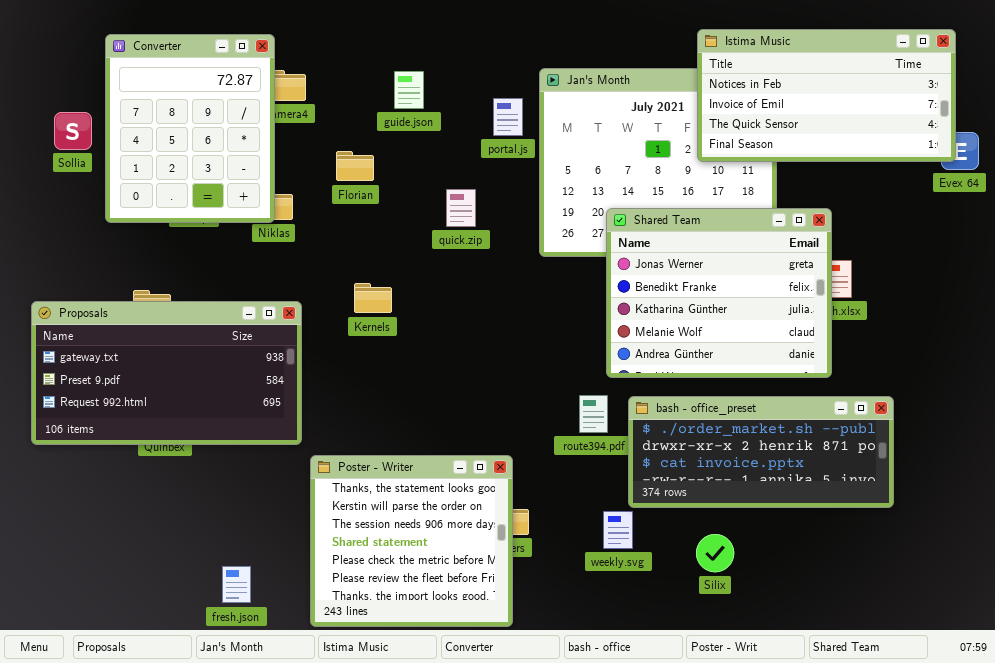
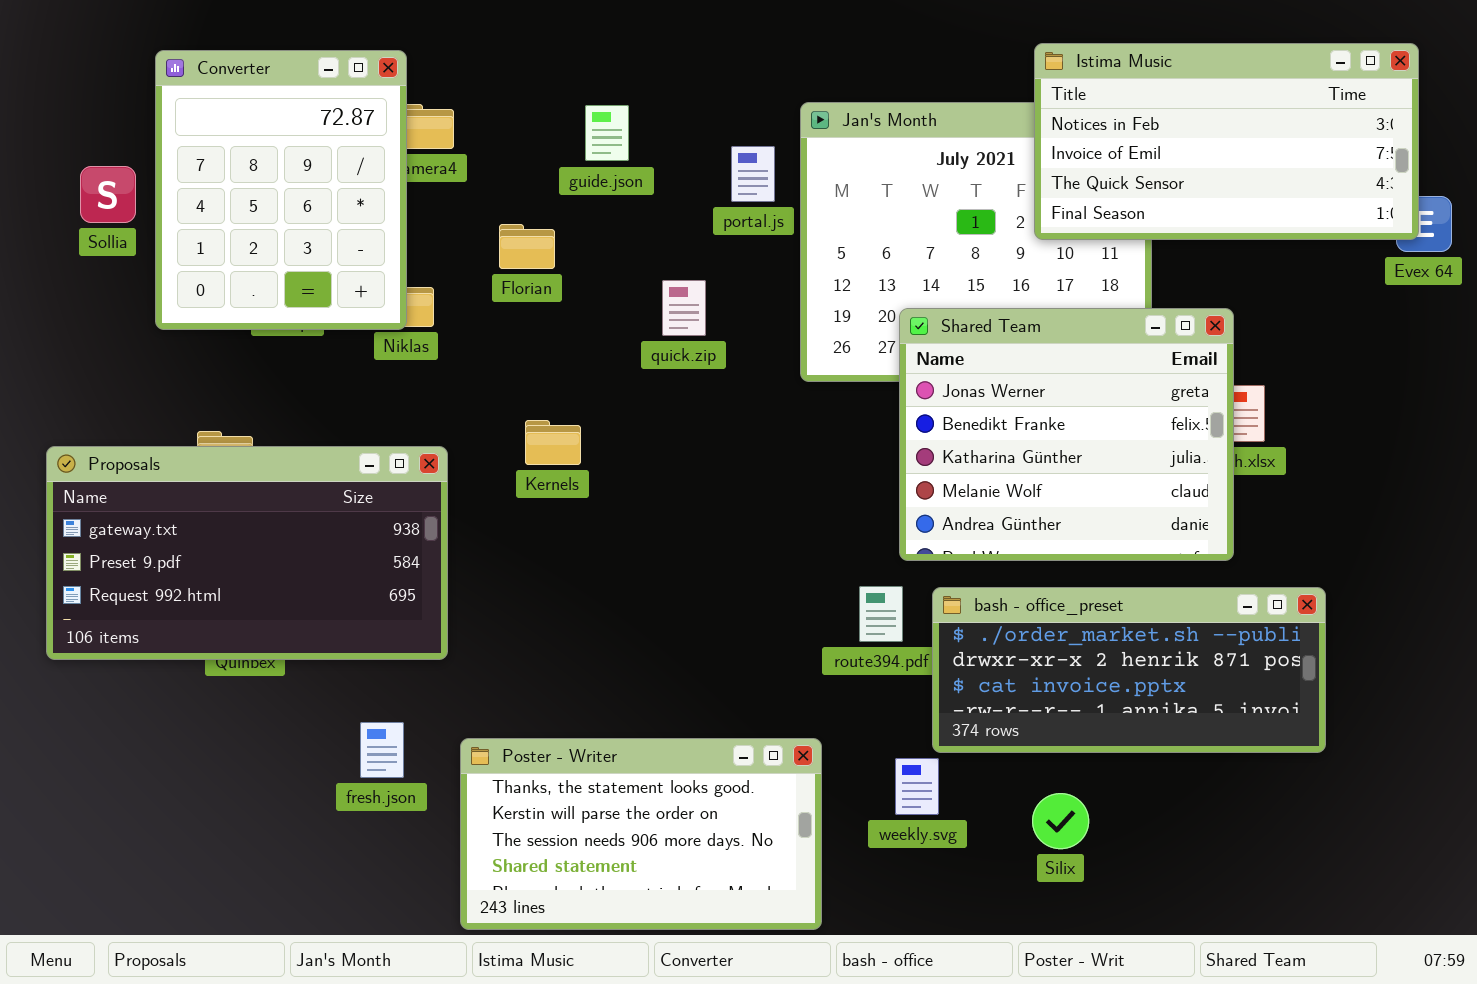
Poster - Writer: [310,455,513,627] -> [460,738,822,930], resized
fresh.json: [222,566,251,603] -> [360,722,404,778], moved

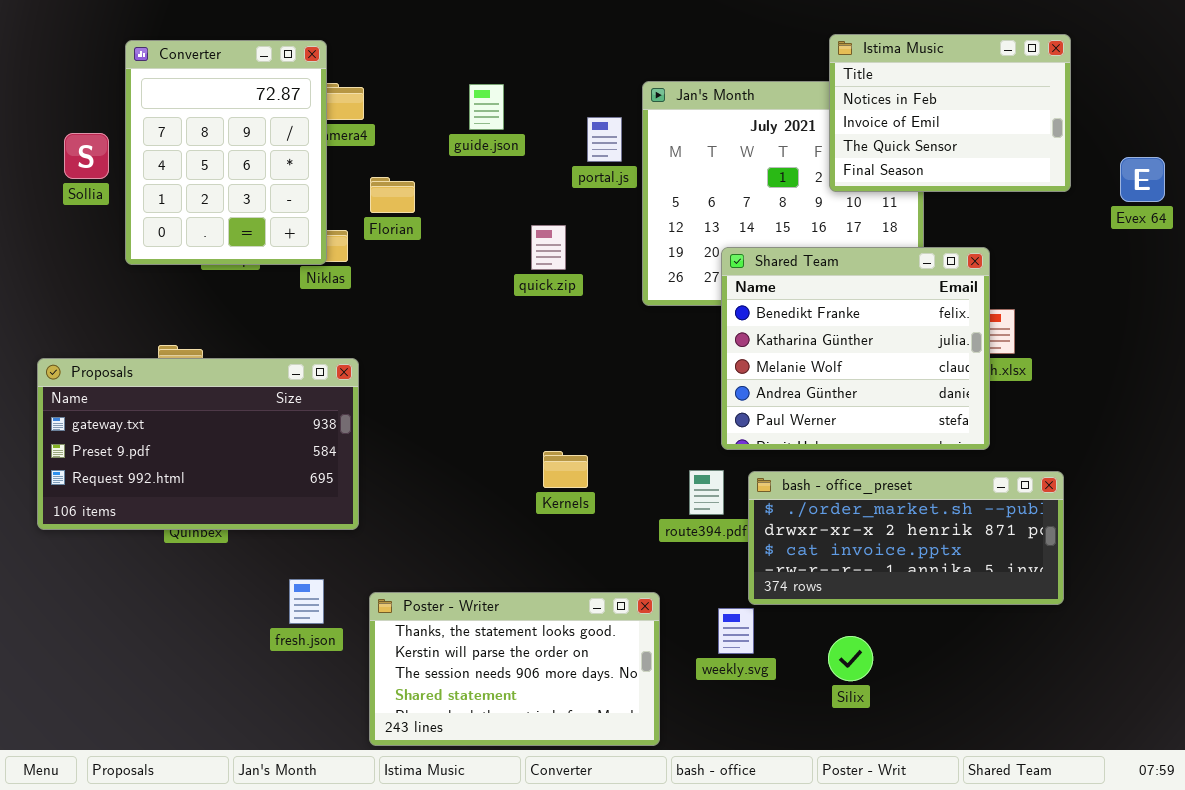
Istima Music: [1034,43,1419,240] -> [829,34,1071,192], resized
Florian: [499,224,555,269] -> [370,177,415,213], moved
Shared Team: [899,308,1234,561] -> [721,247,990,450], scrolled down 1 row
Kernels: [525,420,581,465] -> [543,451,588,488], moved

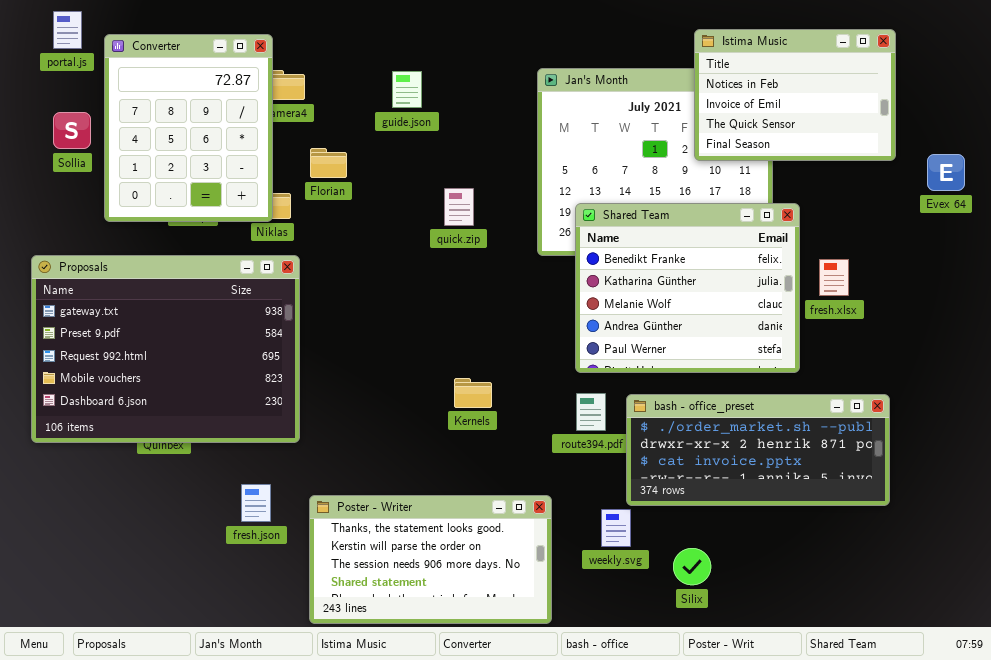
portal.js: [587,117,622,162] -> [53,11,82,49], moved
Evex 64: [1120,157,1165,202] -> [927,154,965,191], moved
Shared Team: [721,247,990,450] -> [575,203,800,373], moved
Proposals: [37,358,359,530] -> [31,255,300,443], resized
Silix: [828,636,873,681] -> [673,548,711,585], moved

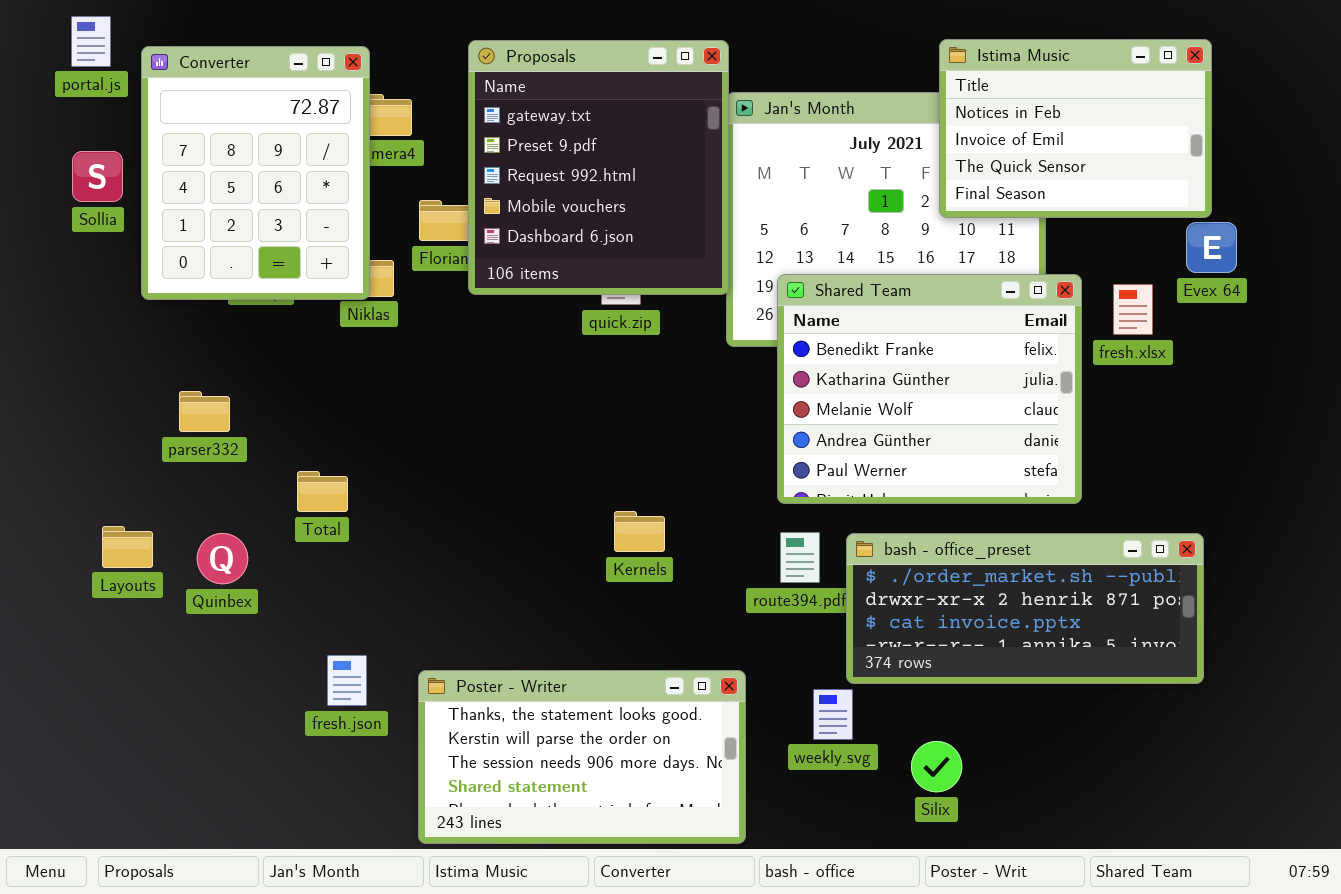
Evex 64: [927,154,965,191] -> [1186,222,1237,273], moved
Proposals: [31,255,300,443] -> [468,40,729,295], moved, resized
fresh.xlsx: [819,259,849,296] -> [1113,284,1153,335], moved

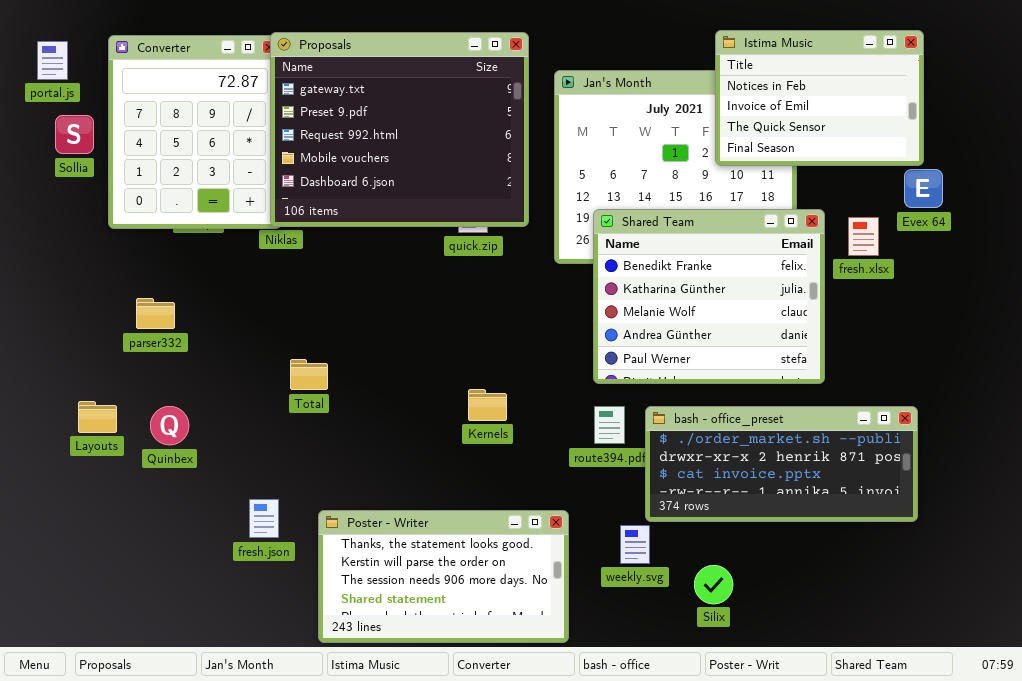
portal.js: [71,16,111,67] -> [37,41,68,80], moved
Proposals: [468,40,729,295] -> [270,32,529,227], moved, resized
Total: [297,471,348,512] -> [290,359,328,390], moved

